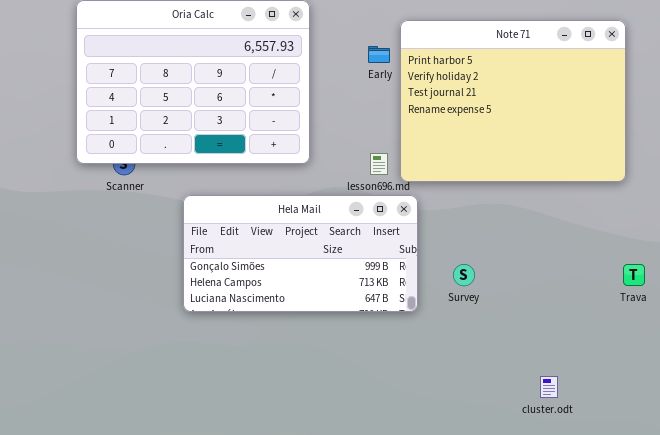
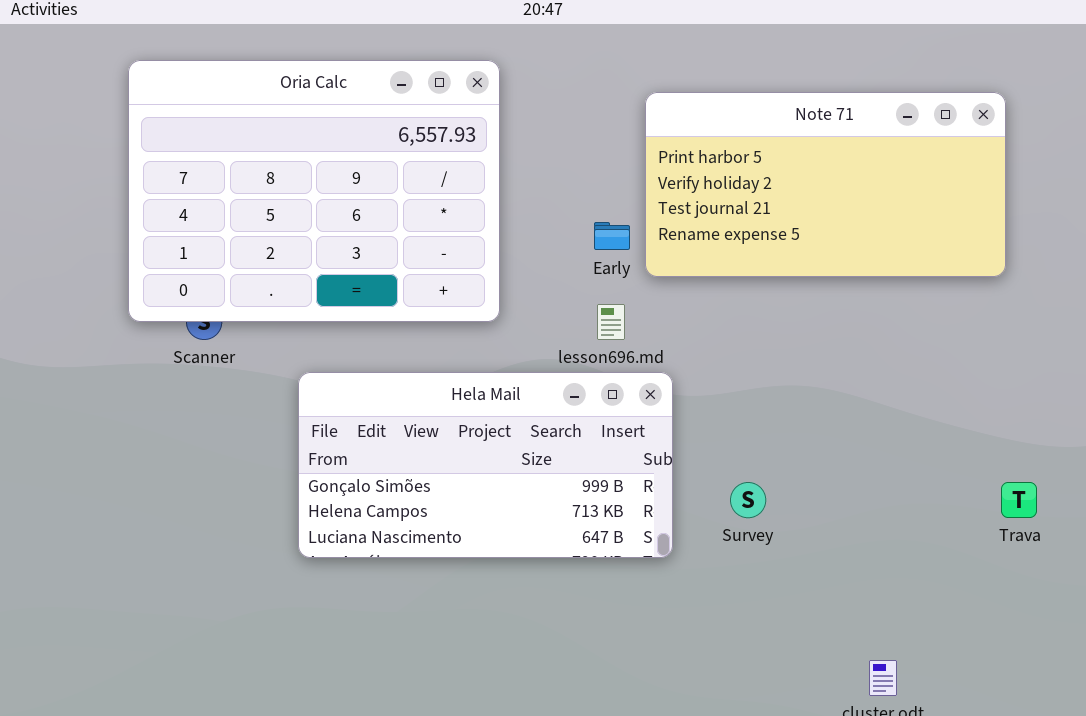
Note 71: [400,20,626,182] -> [645,92,1006,277], resized
Early: [368,46,390,63] -> [594,222,630,250], moved

